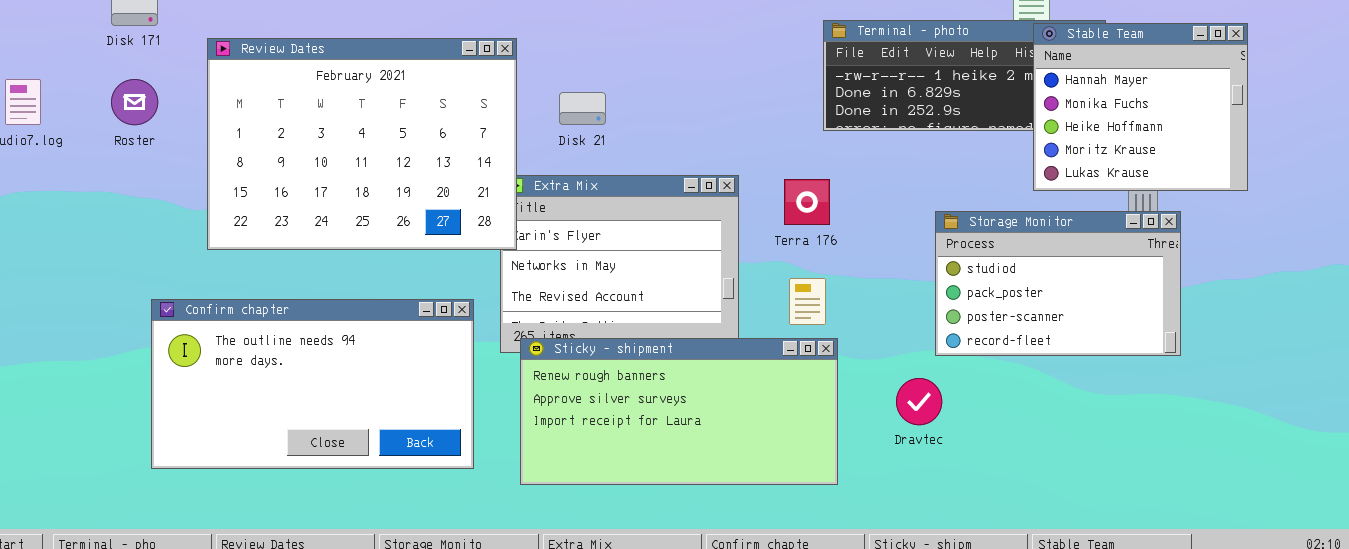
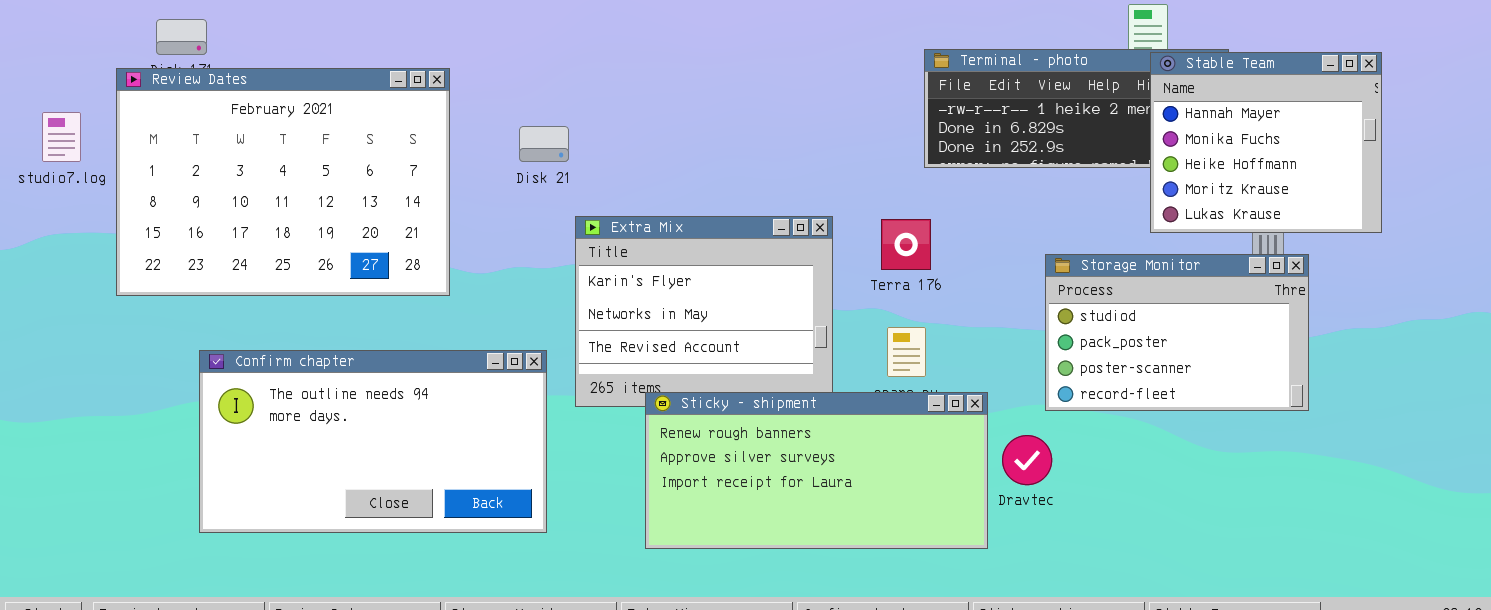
Review Dates: [207,38,517,250] -> [116,68,450,296], moved
Disk 21: [559,92,606,125] -> [519,126,569,162], moved
Sticky - shipment: [520,338,838,485] -> [645,392,988,549], moved

